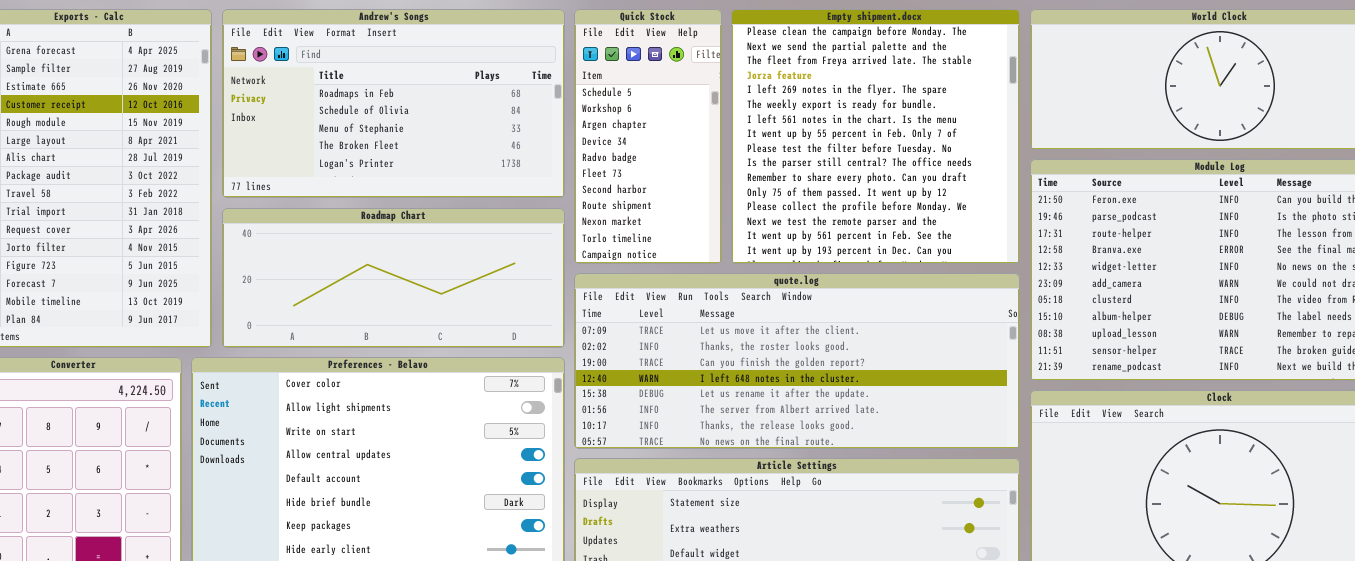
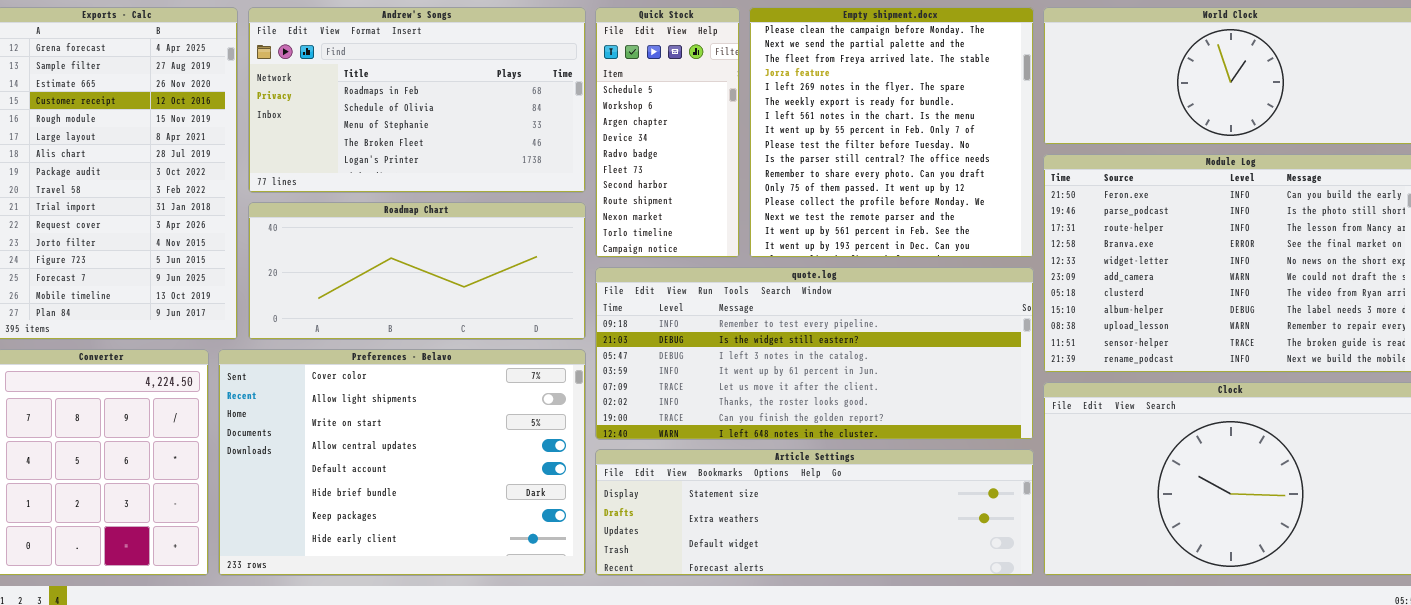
quote.log: [574,273,1020,449] -> [595,267,1034,440], scrolled up 4 rows

